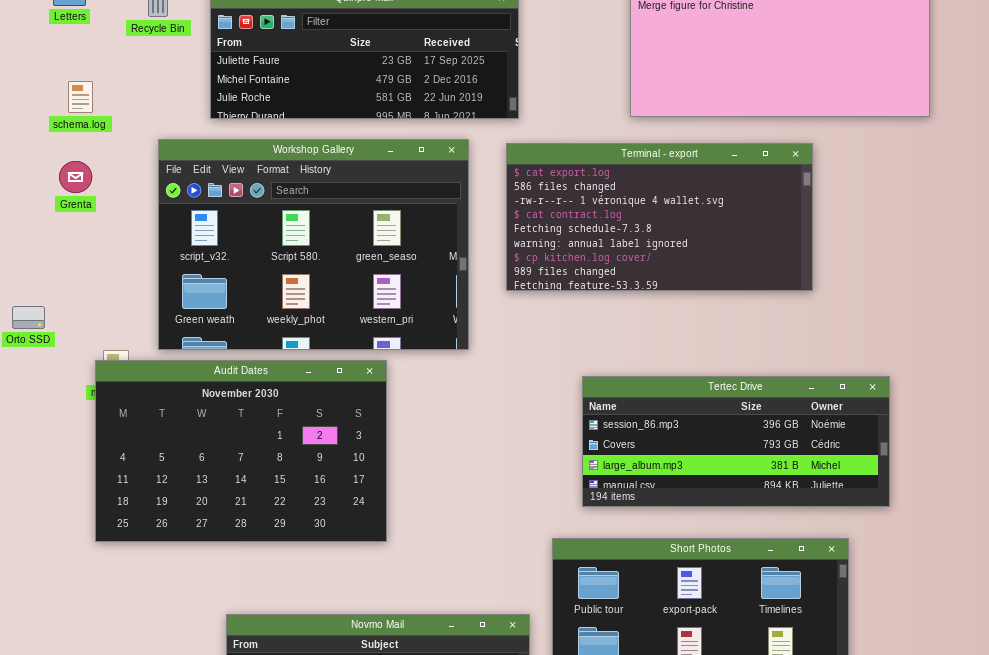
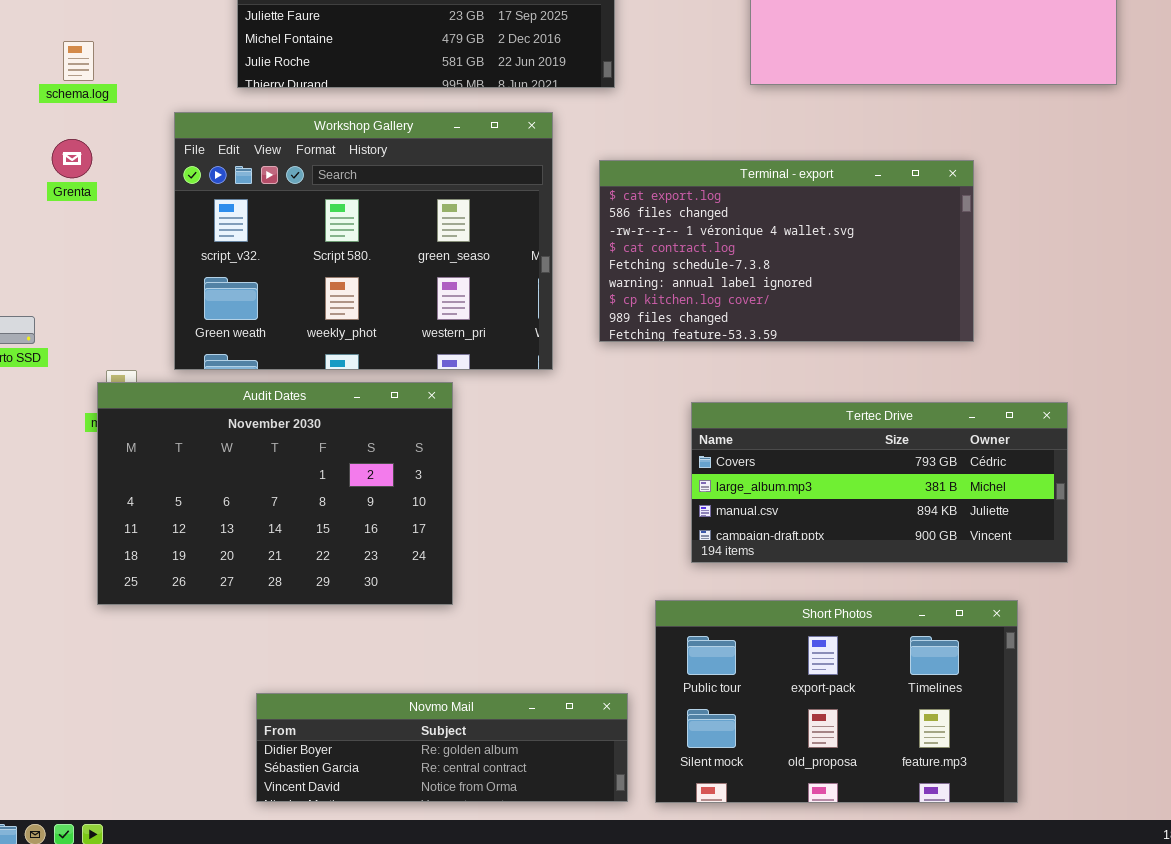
Terminal - export: [506,143,813,291] -> [599,160,974,342], moved
Tertec Drive: [582,376,890,507] -> [691,402,1068,563], scrolled down 1 row

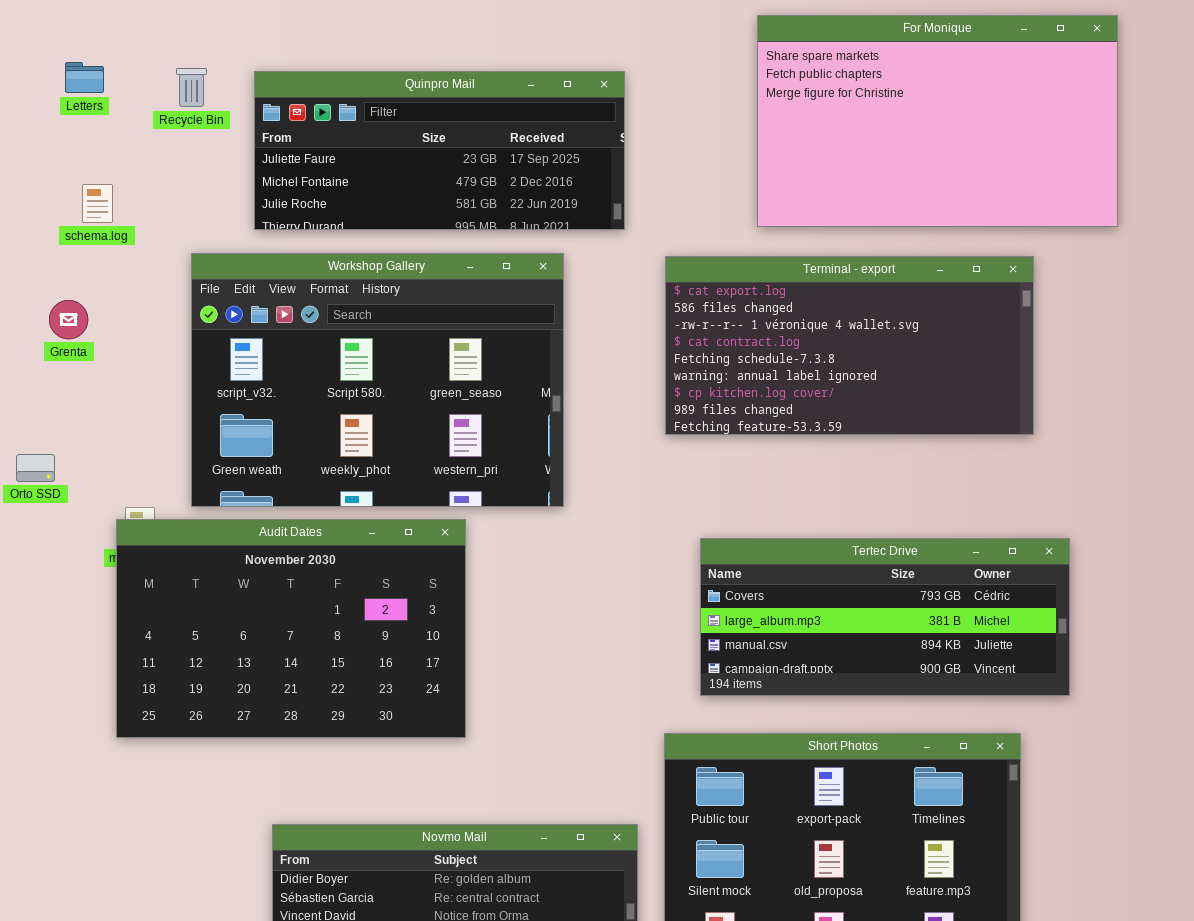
Grenta: [52,139,92,178] -> [49,300,88,339], moved
Terminal - export: [599,160,974,342] -> [665,256,1034,435], moved

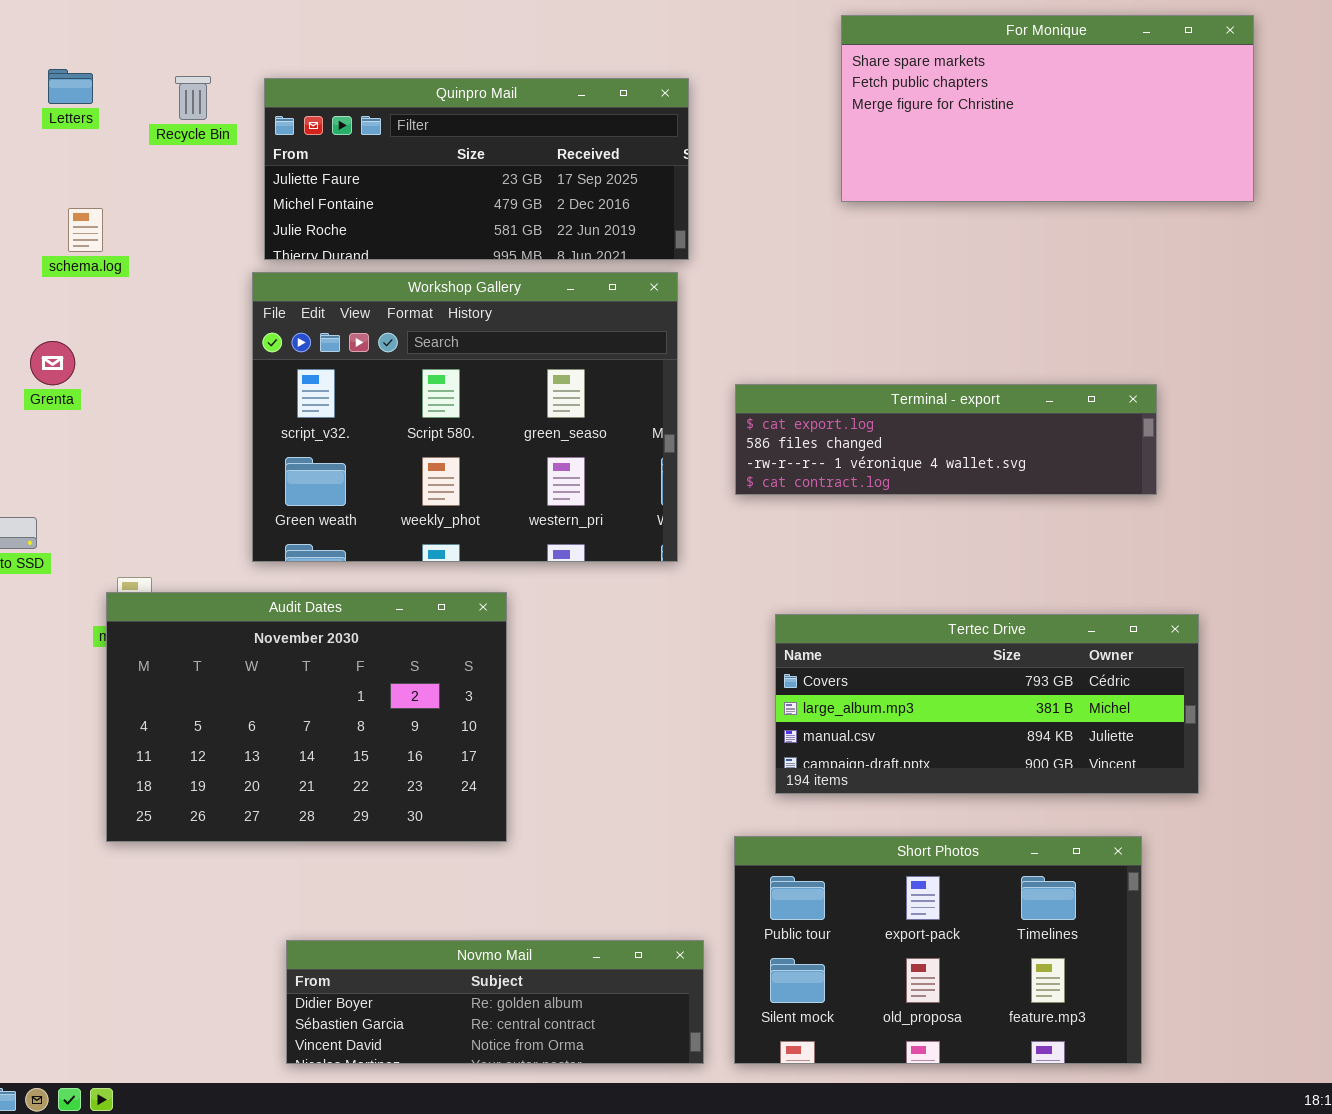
For Monique: [757,15,1118,227] -> [841,15,1254,202], resized
Workshop Gallery: [191,253,564,507] -> [252,272,678,562], moved
Terminal - export: [665,256,1034,435] -> [735,384,1157,495], resized

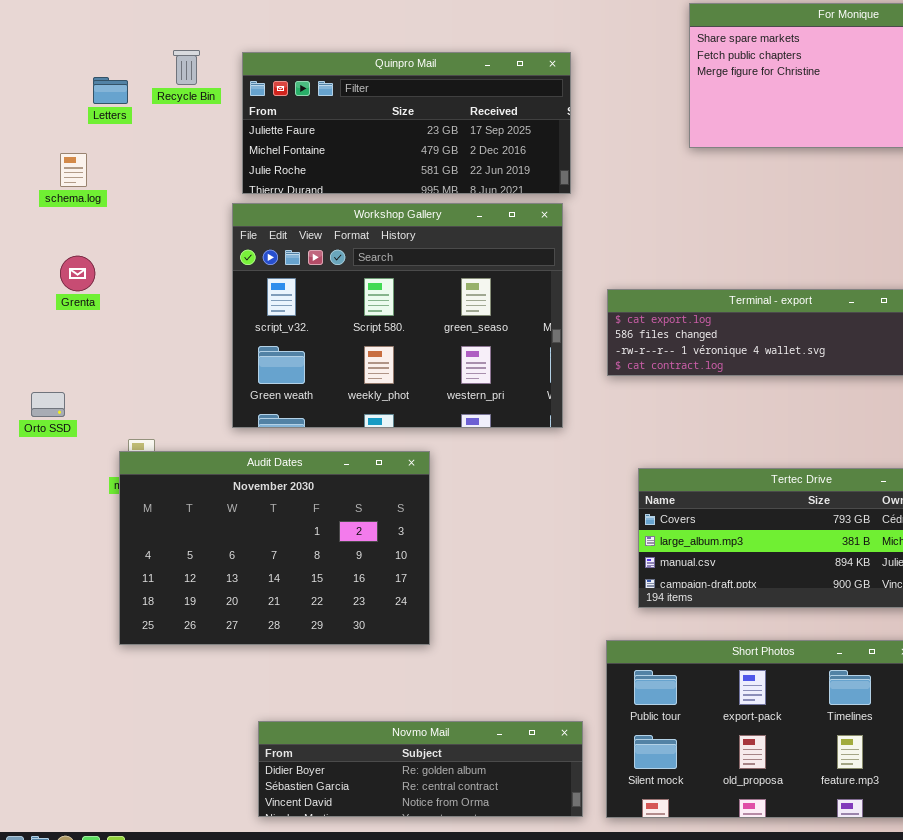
Letters: [48,69,93,104] -> [93,77,128,104], moved
schema.log: [68,208,103,252] -> [60,153,87,187], moved

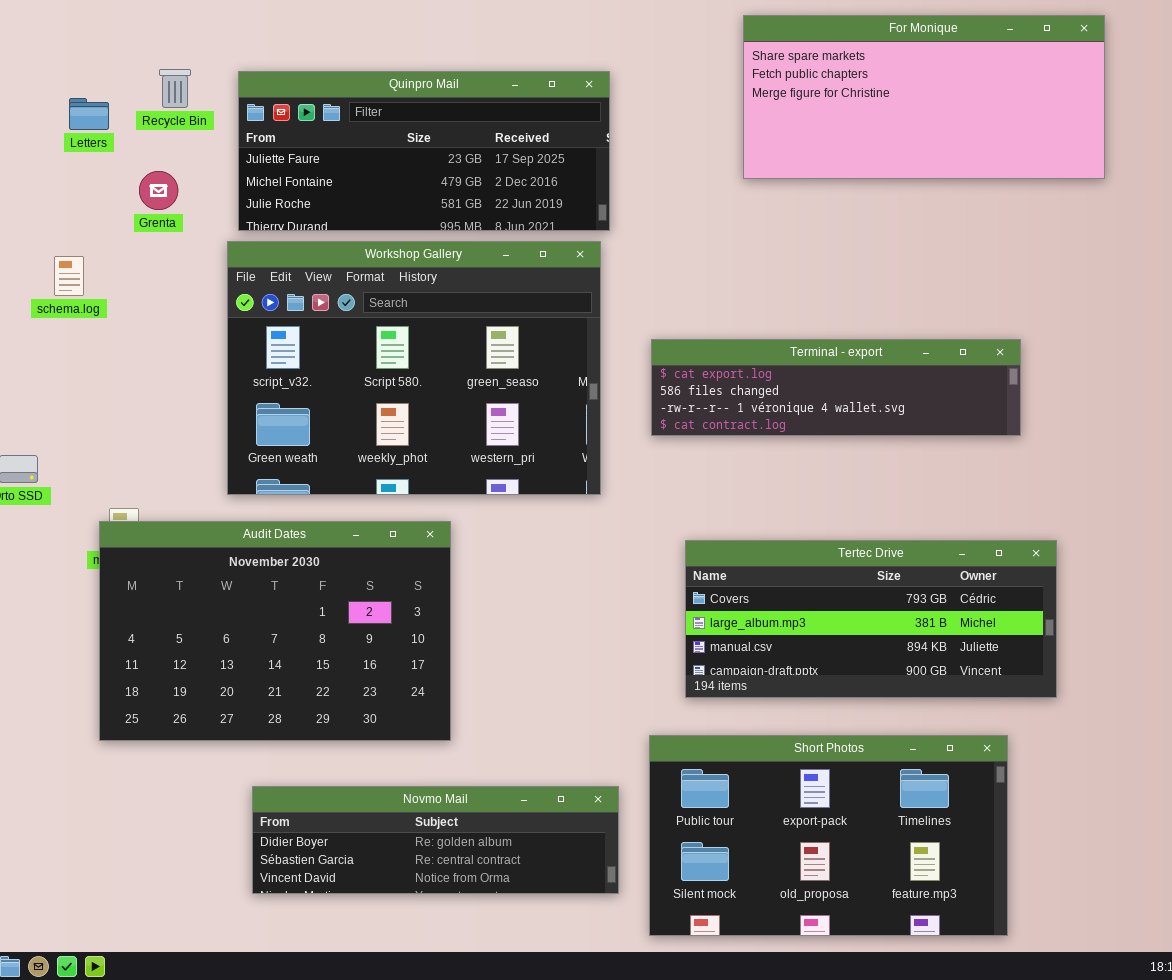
schema.log: [60,153,87,187] -> [54,256,84,296], moved
Grenta: [60,256,95,291] -> [139,171,178,210], moved
Novmo Mail: [258,721,583,817] -> [252,786,619,894], moved

